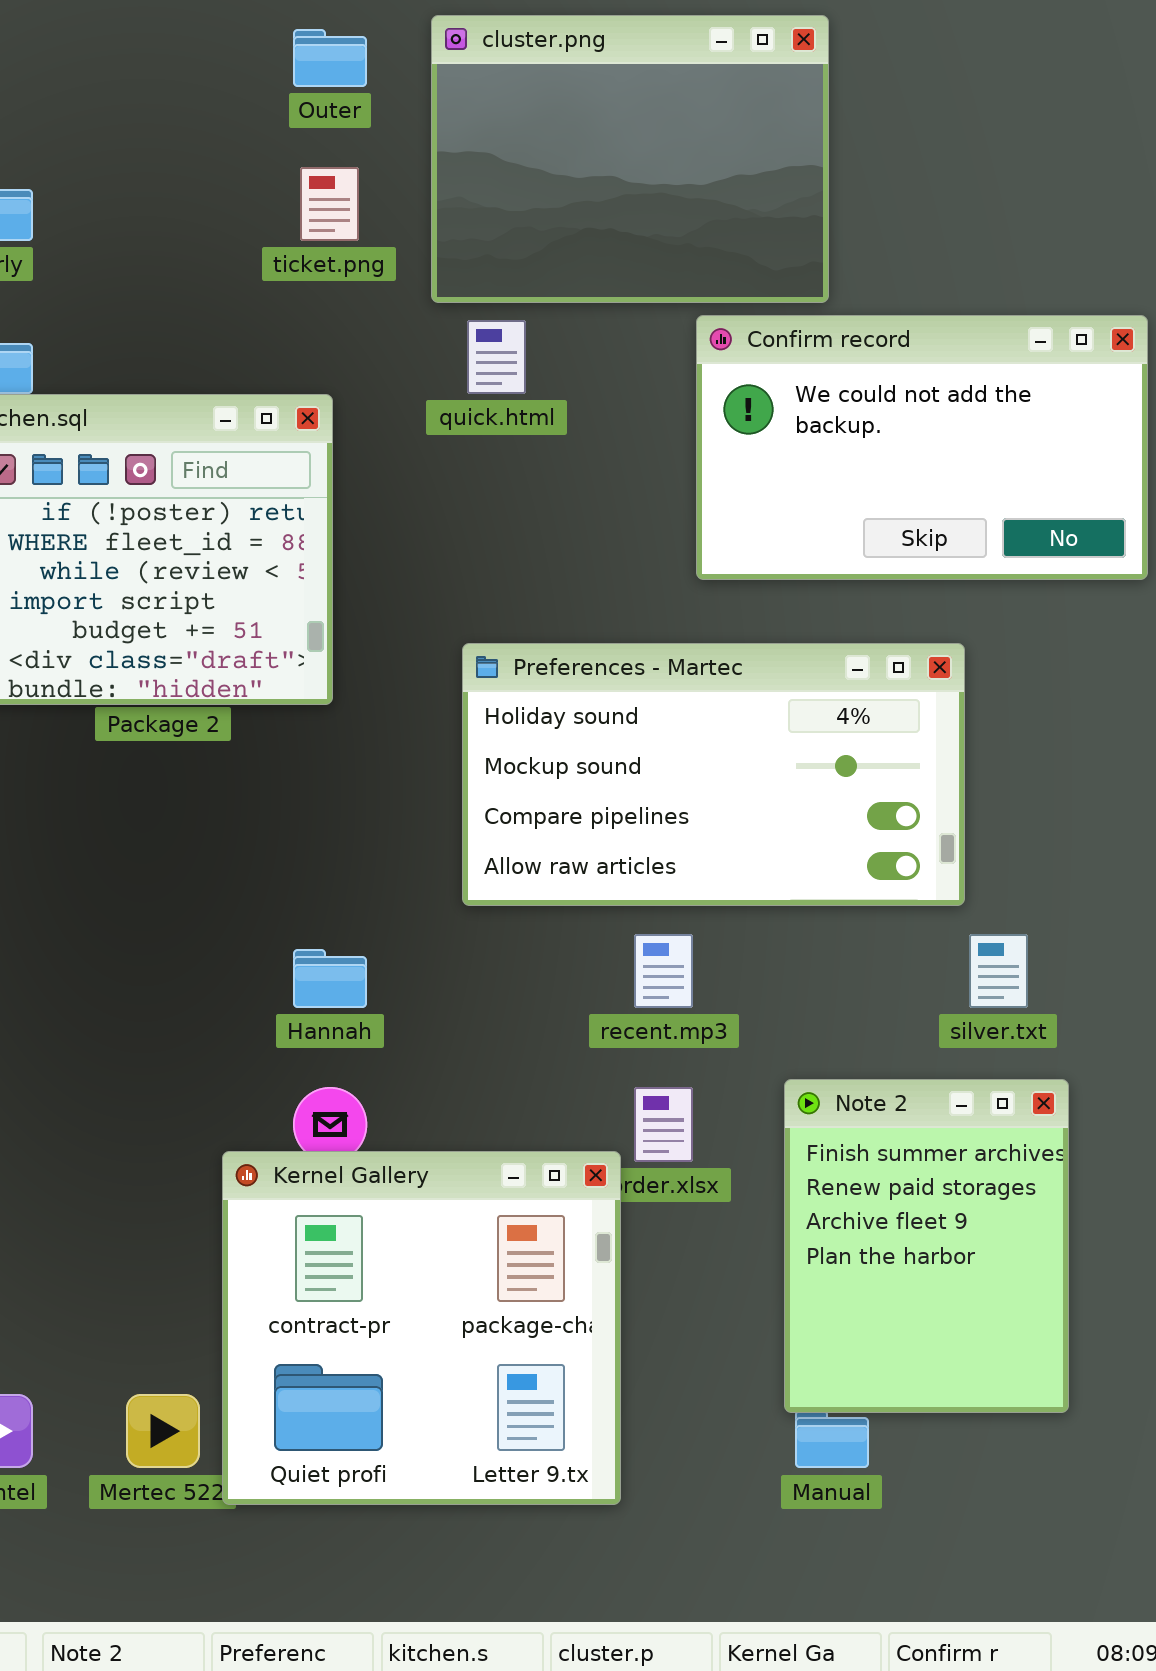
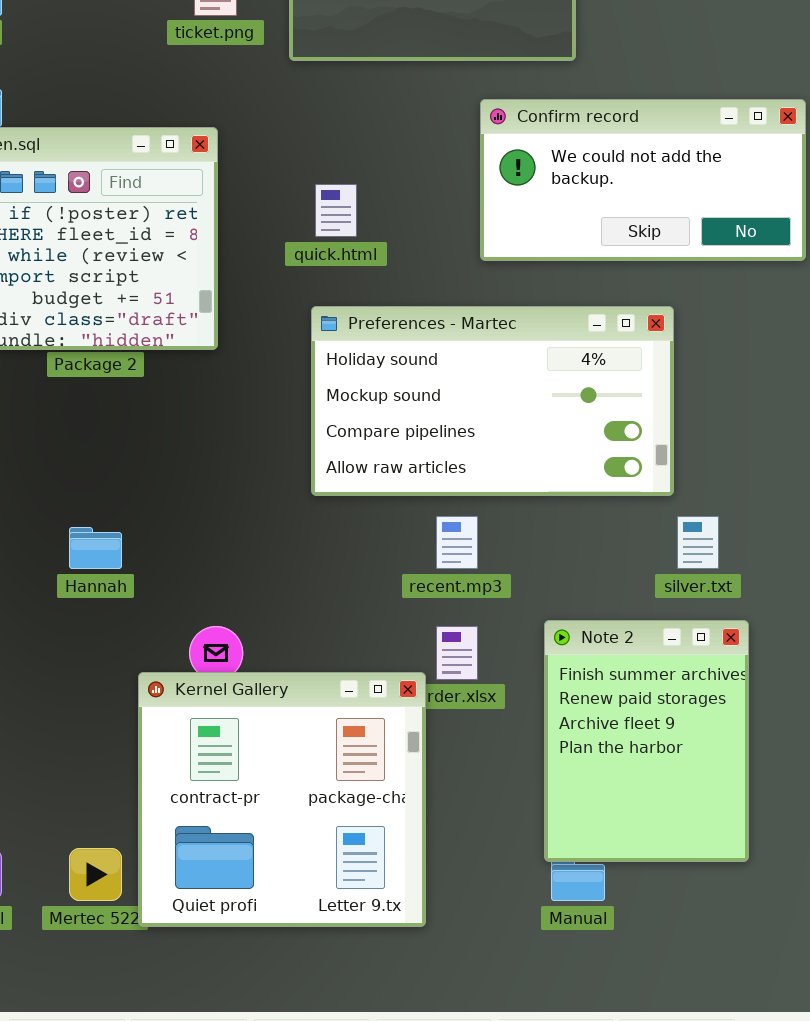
Confirm record: [696,315,1148,580] -> [480,99,806,261], resized
quick.html: [467,320,526,394] -> [315,184,357,237], moved
Hannah: [293,949,367,1008] -> [69,527,122,569], moved

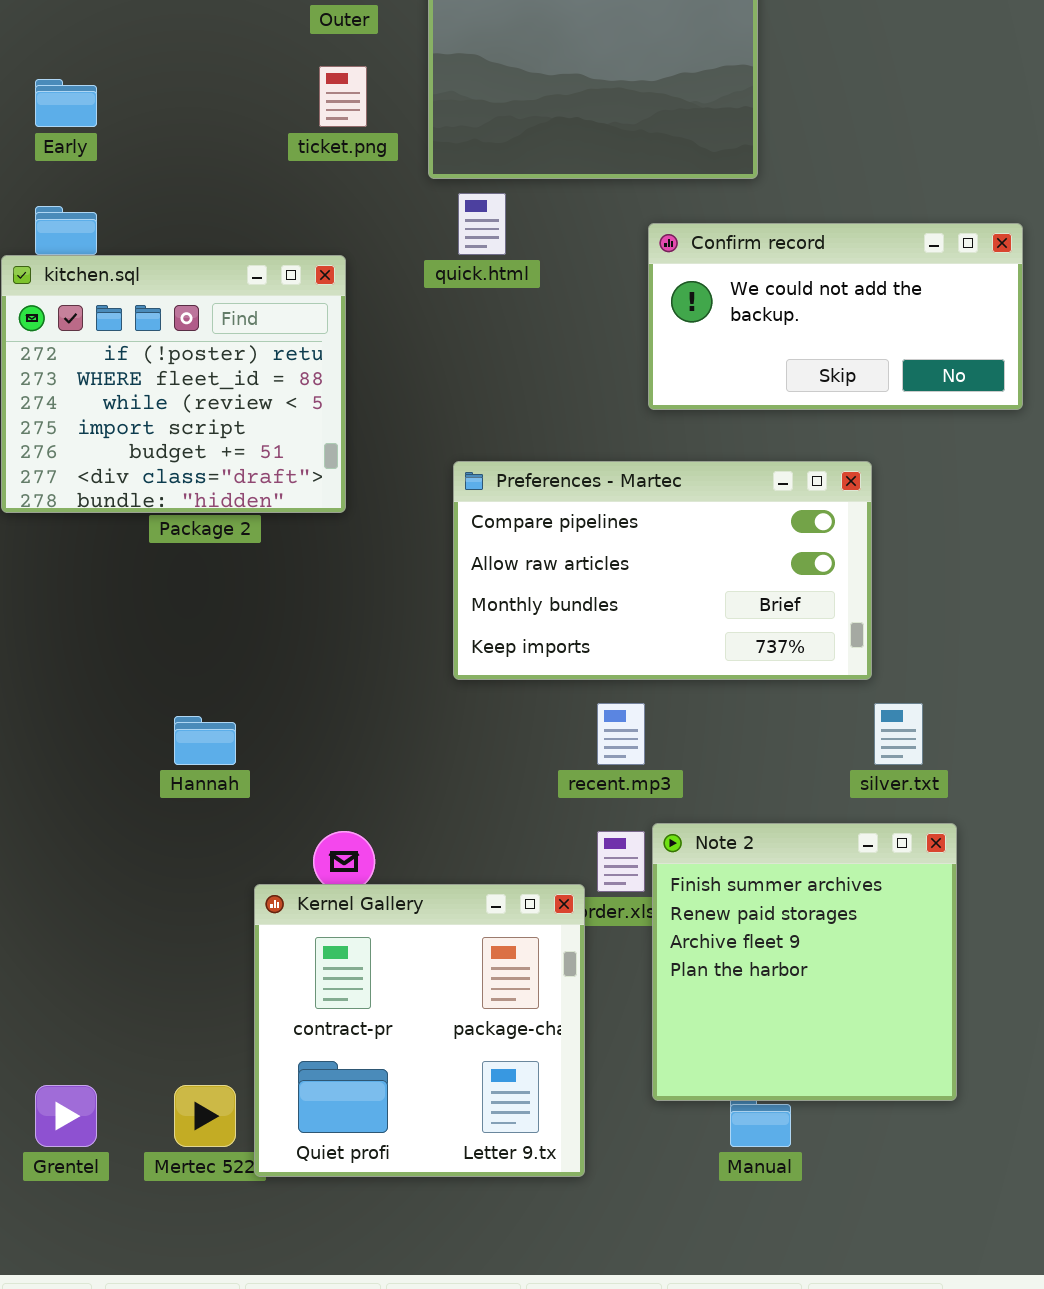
quick.html: [315,184,357,237] -> [458,193,506,255], moved
Preferences - Martec: [311,306,674,496] -> [453,461,872,680], scrolled down 2 rows
Note 2: [544,620,749,862] -> [652,823,957,1101], resized

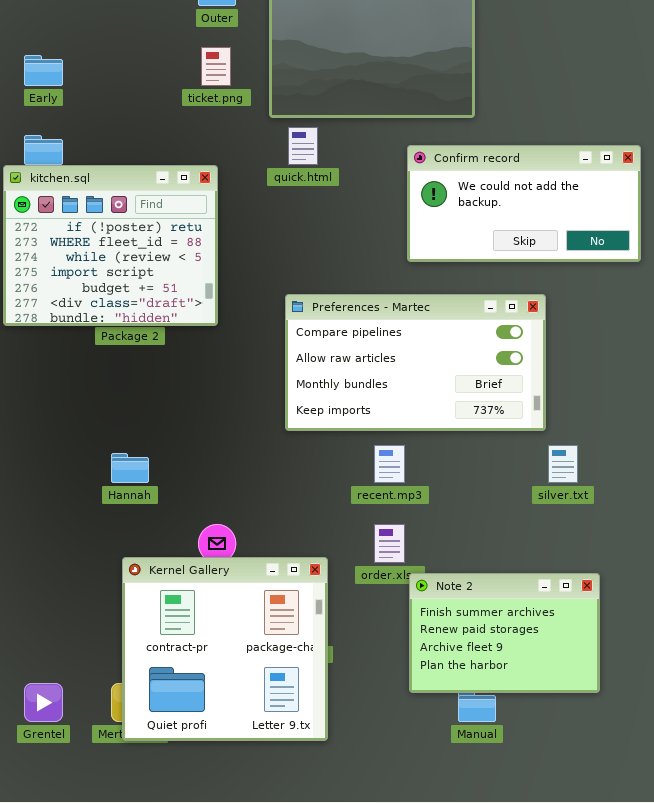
Note 2: [652,823,957,1101] -> [409,573,600,693], resized
Kernel Gallery: [254,884,585,1177] -> [122,557,328,741], moved

